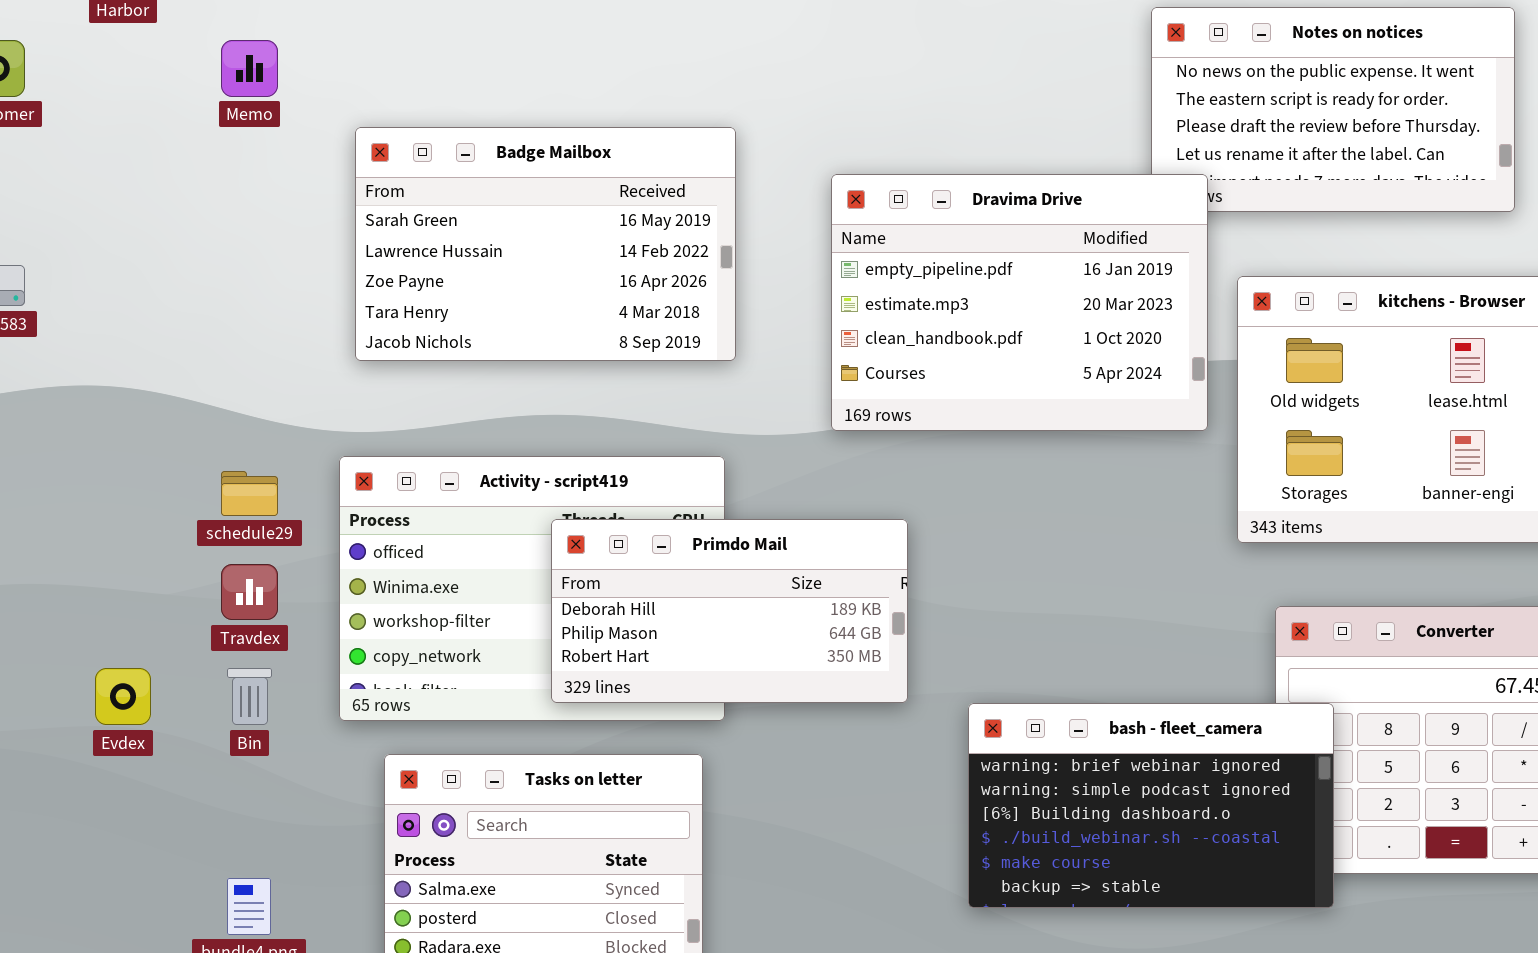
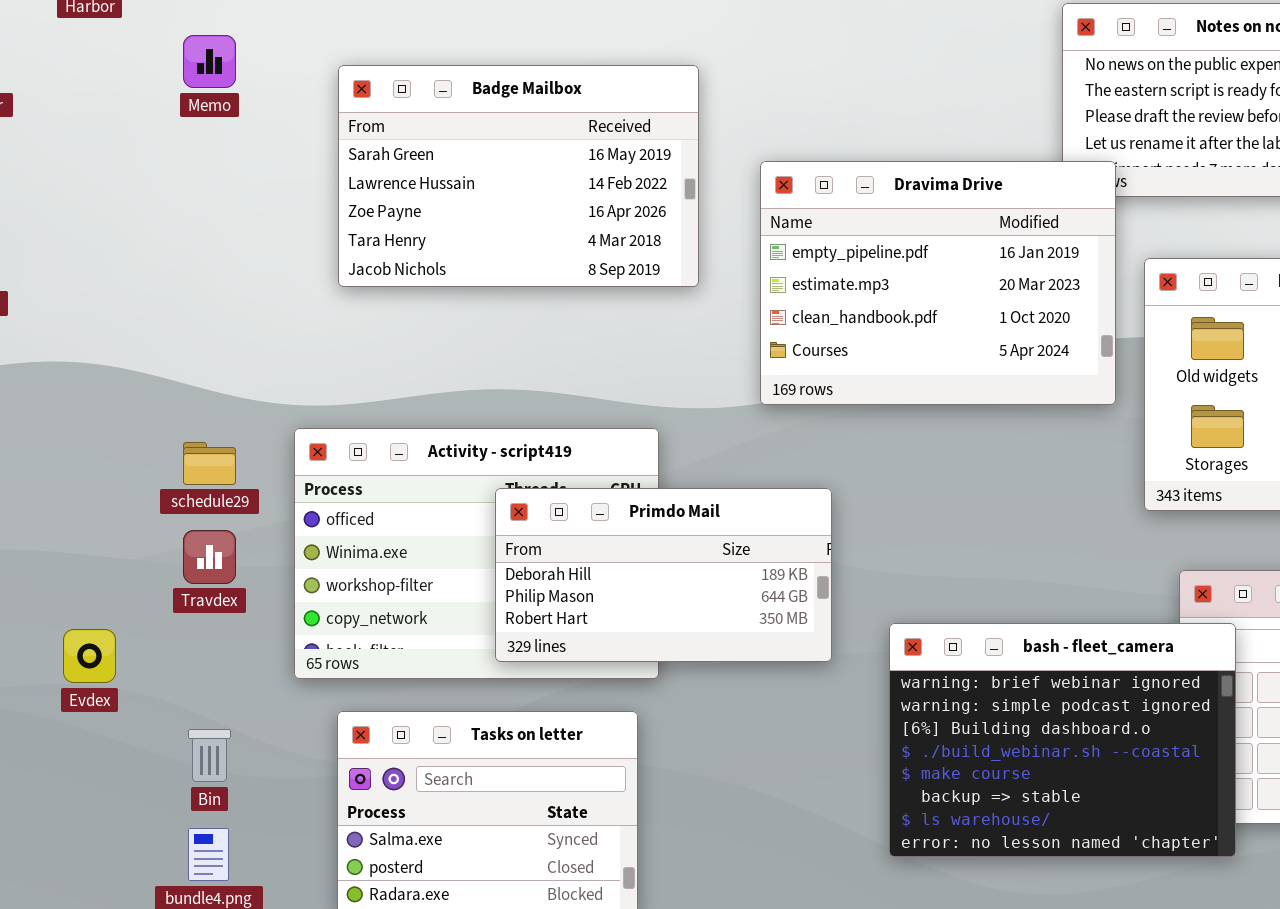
Badge Mailbox: [355,127,736,361] -> [338,65,699,287], moved
Bin: [227,668,272,725] -> [188,729,231,782], moved
bash - fleet_camera: [968,703,1334,908] -> [889,623,1236,857], resized

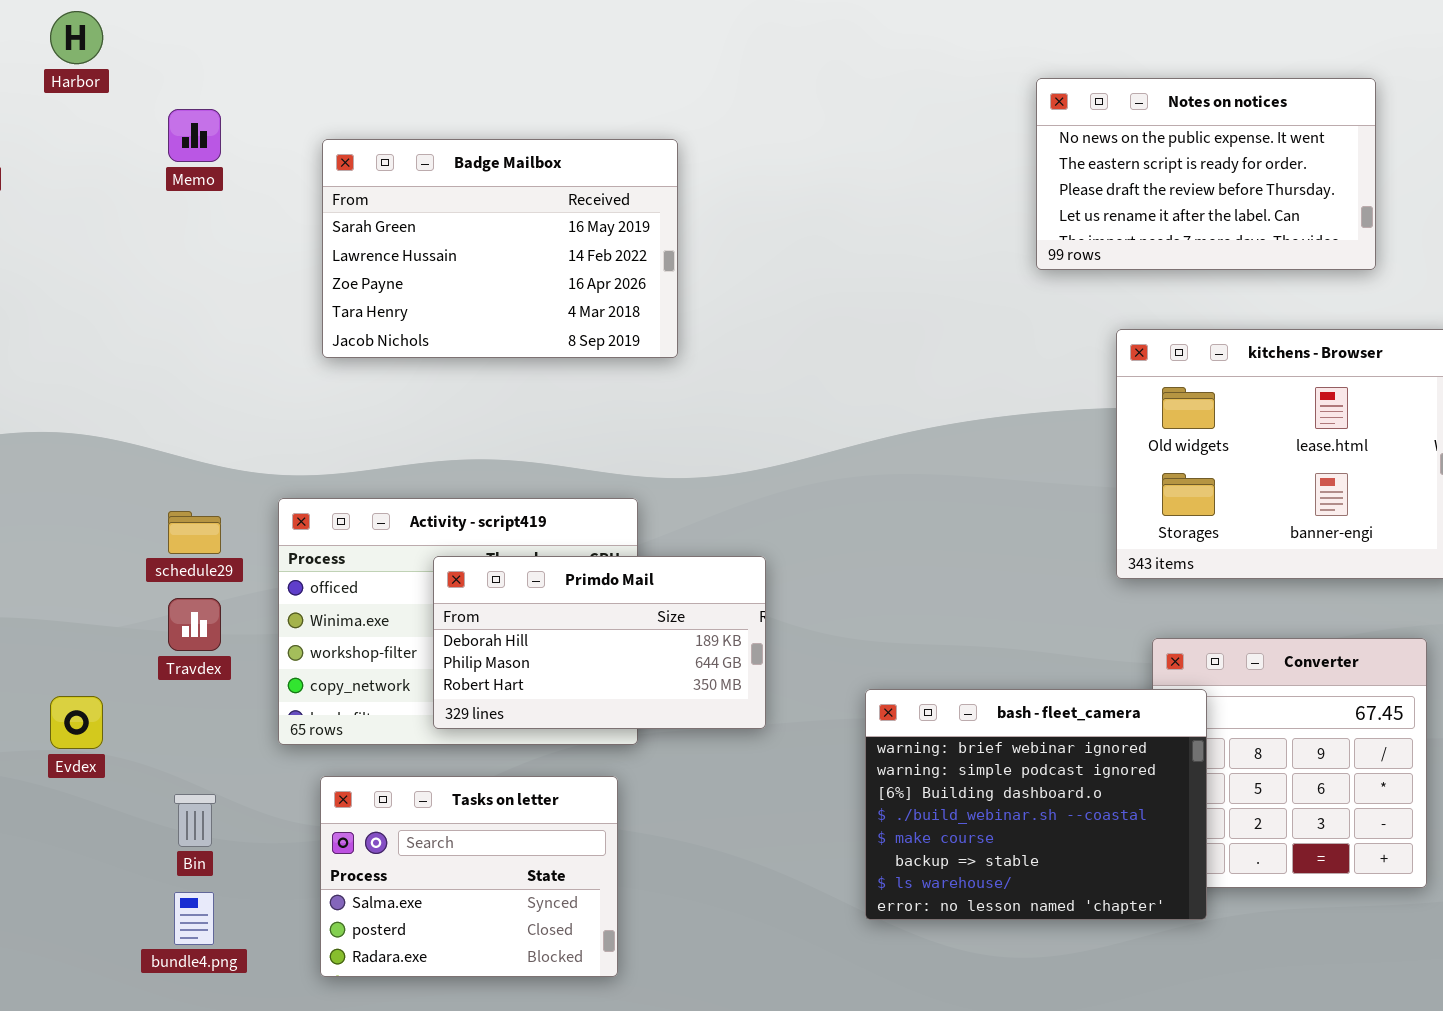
Dravima Drive: [760,161,1116,405] -> none, closed
Primdo Mail: [495,488,832,662] -> [433,556,766,729], moved

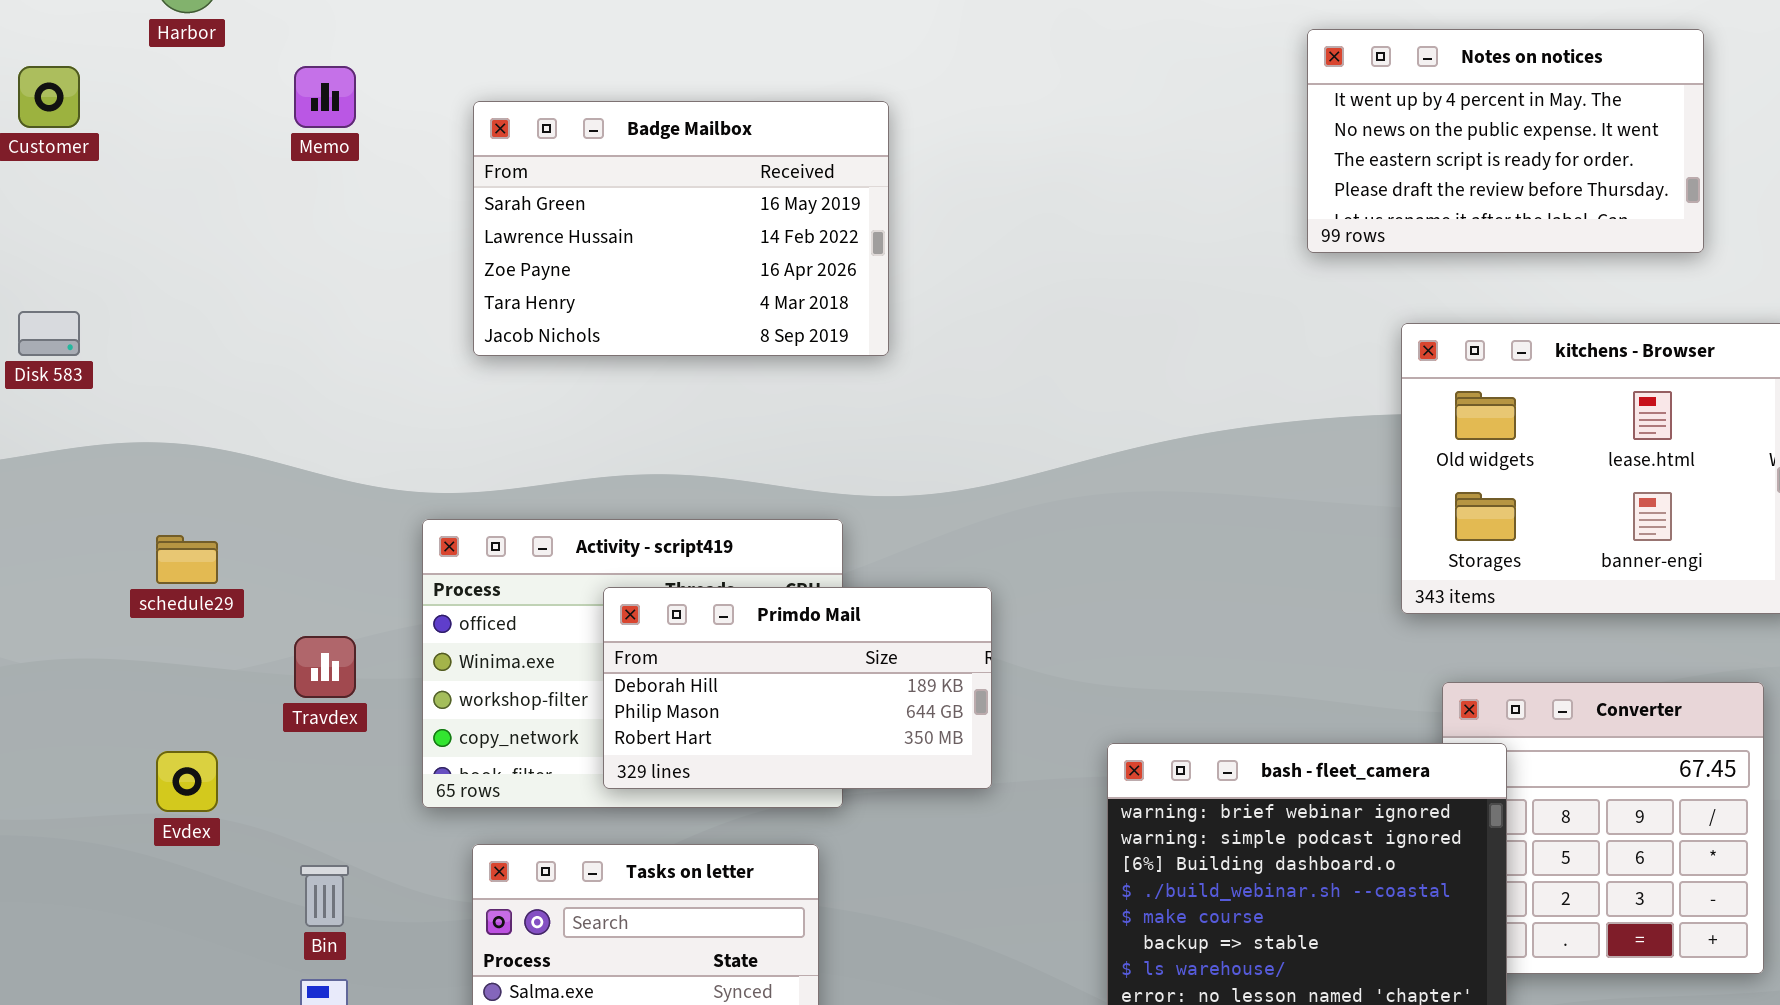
Notes on notices: [1036,78,1376,270] -> [1307,29,1704,253], scrolled up 1 row
schedule29: [168,511,221,554] -> [156,535,218,584], moved

